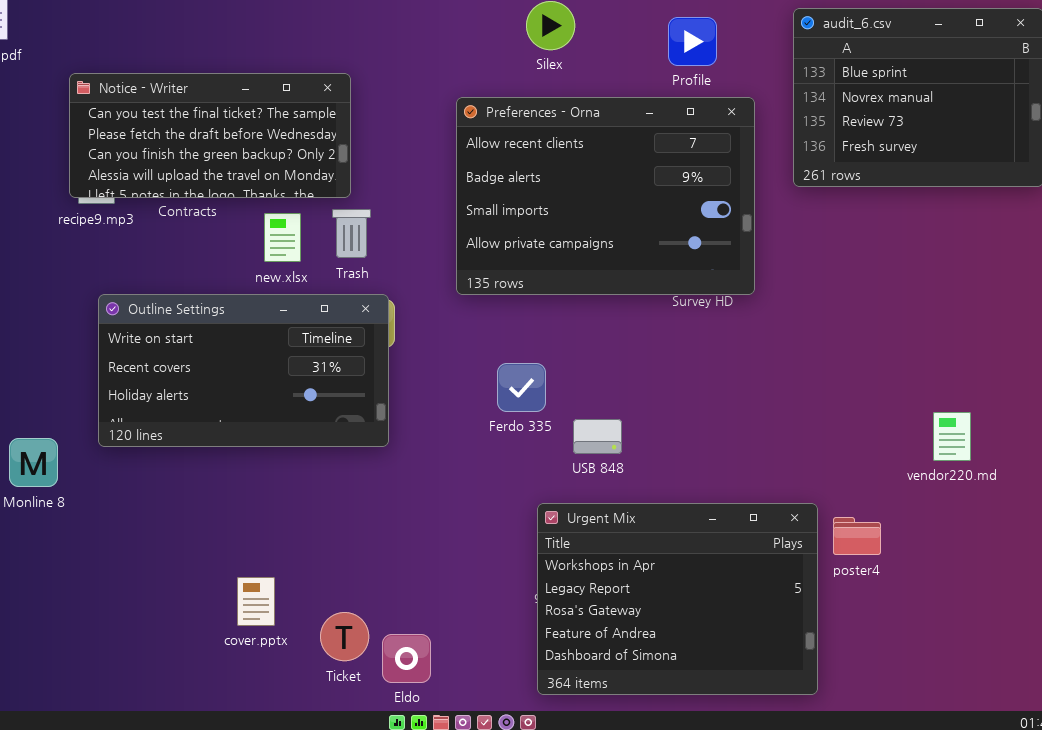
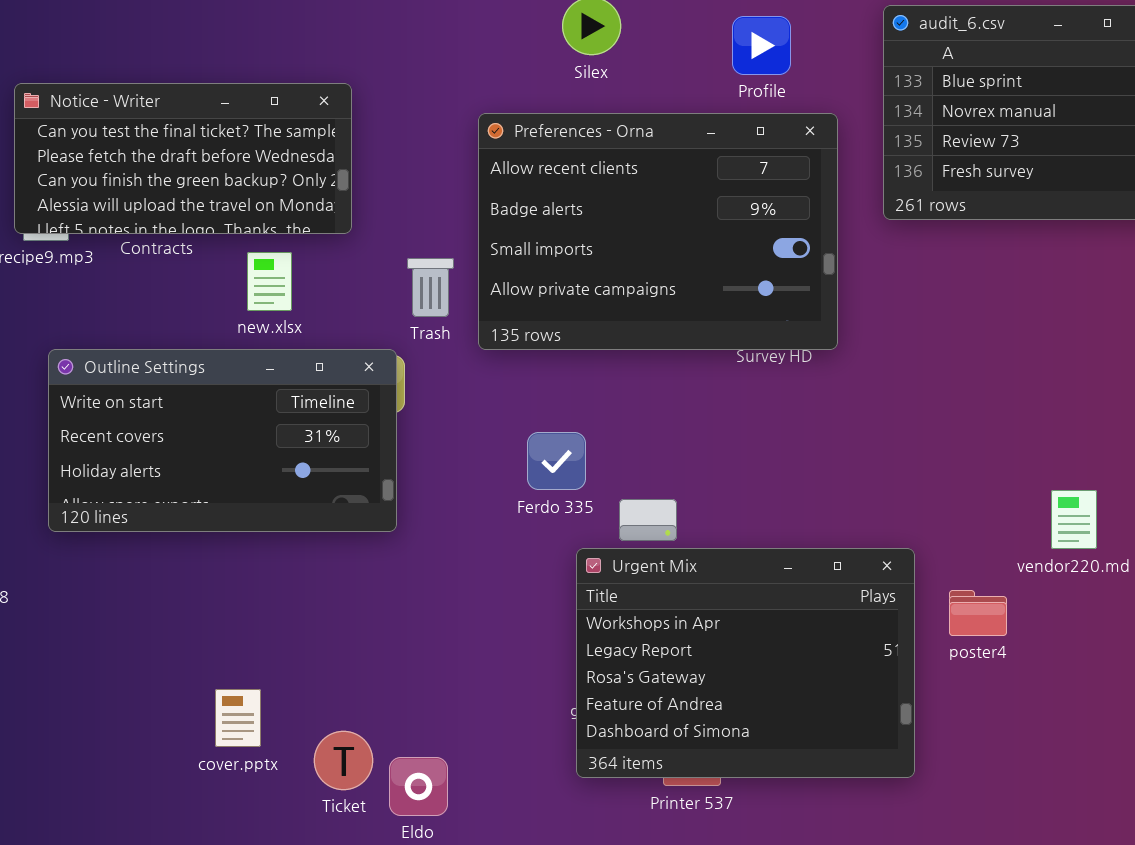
Trash: [332,209,371,258] -> [407,258,454,317], moved
Urgent Mix: [537,503,818,695] -> [576,548,915,778], moved
poster4: [833,517,881,555] -> [949,590,1007,636], moved

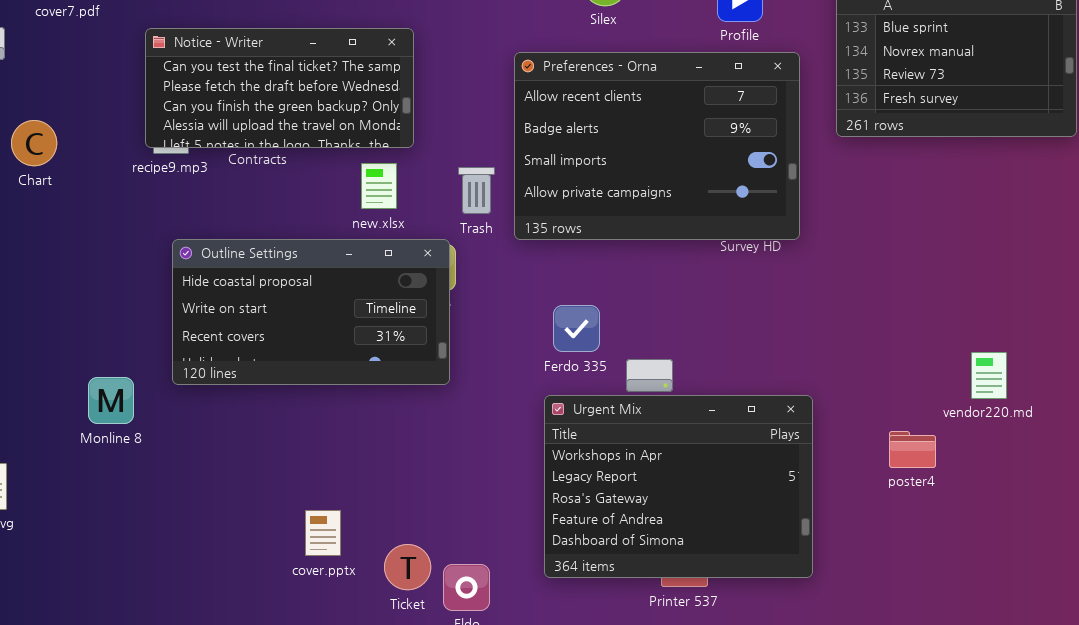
new.xlsx: [247,252,292,311] -> [361,163,397,209], moved
Outline Settings: [48,349,397,532] -> [172,239,450,385], scrolled up 1 row
Urgent Mix: [576,548,915,778] -> [544,395,813,578], moved

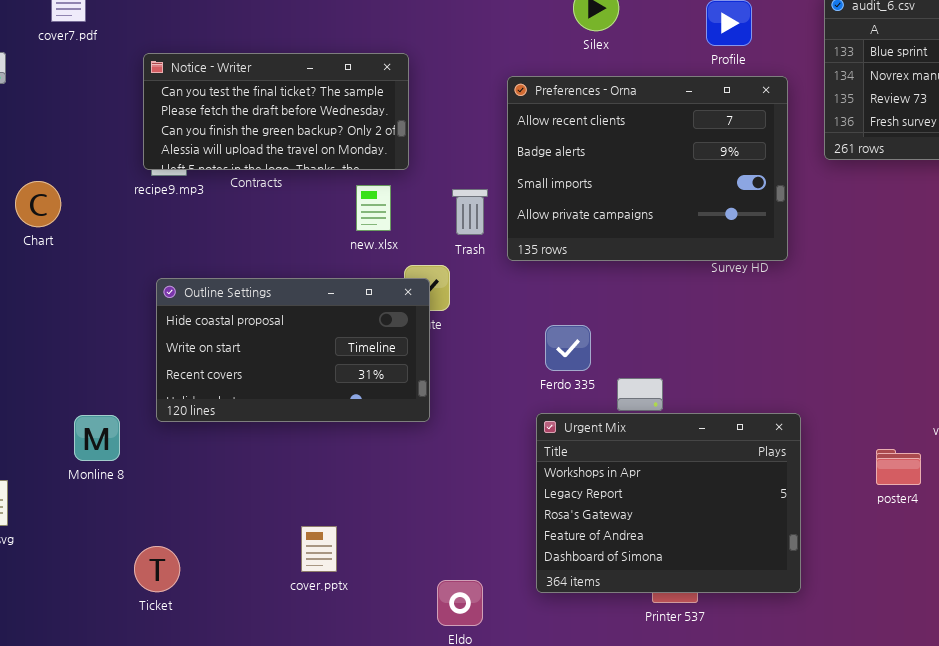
Chart: [11,120,57,166] -> [15,181,61,227], moved
Outline Settings: [172,239,450,385] -> [156,278,430,422], moved
Monline 8: [88,377,134,424] -> [74,415,120,461], moved
Ticket: [384,544,431,590] -> [134,546,180,592], moved

